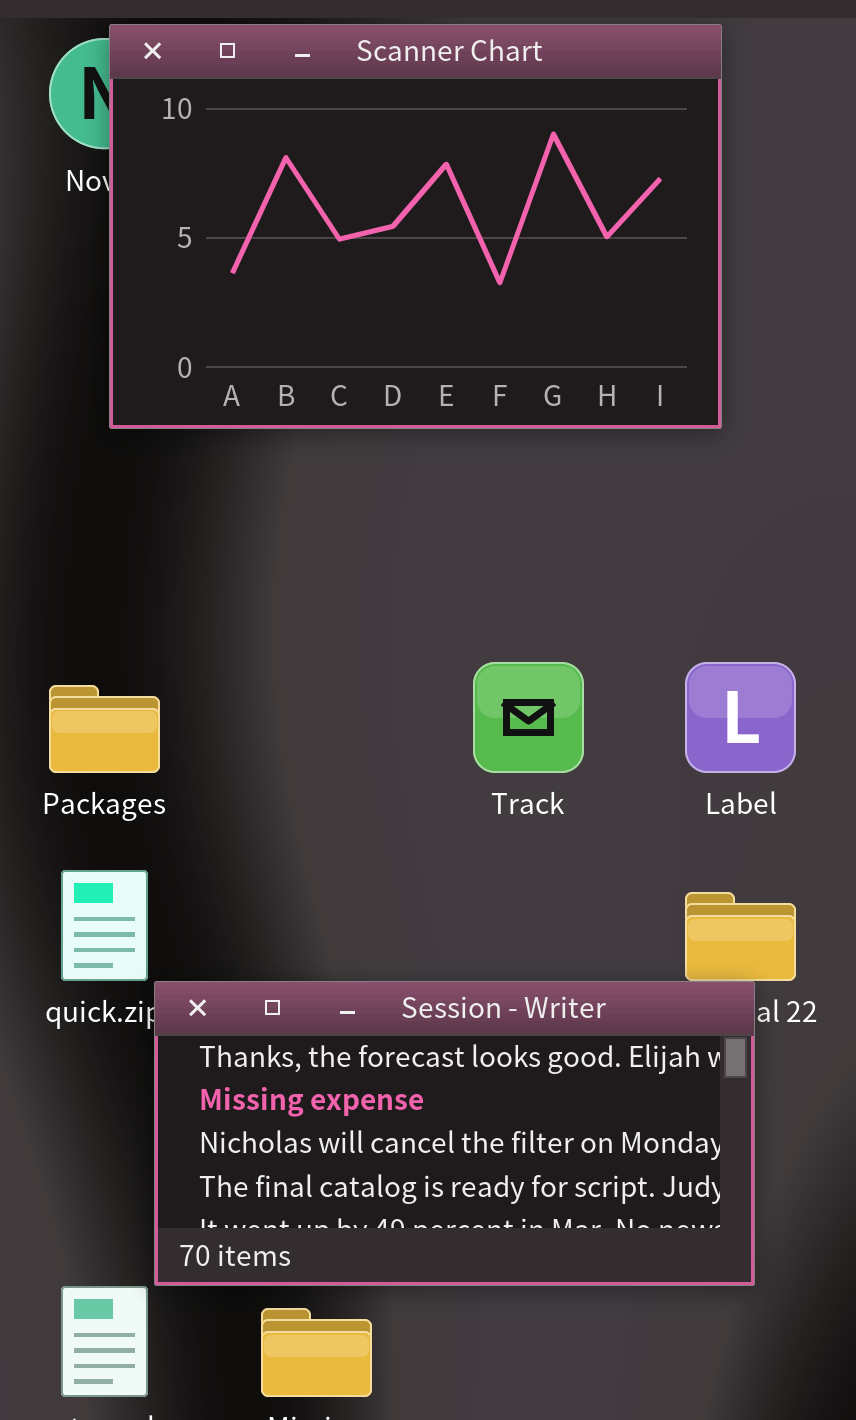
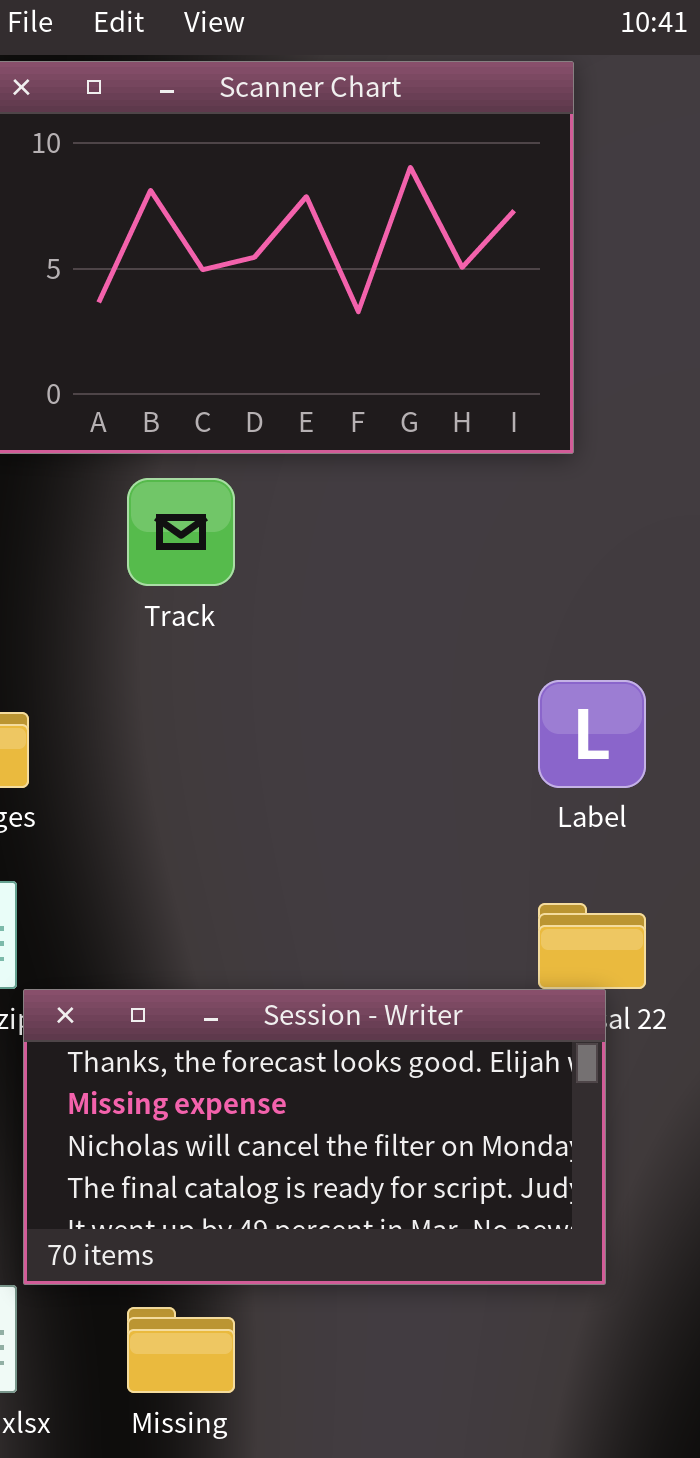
Track: [473,662,584,773] -> [127,478,235,586], moved

